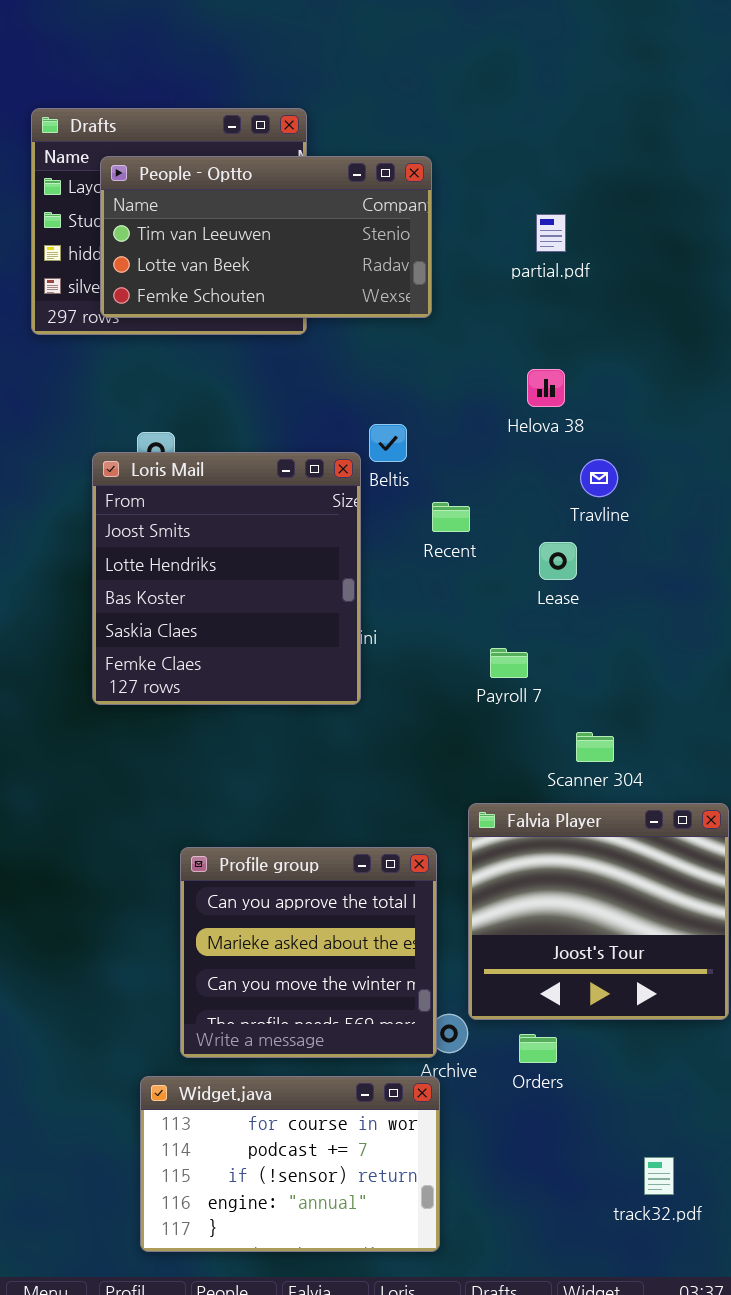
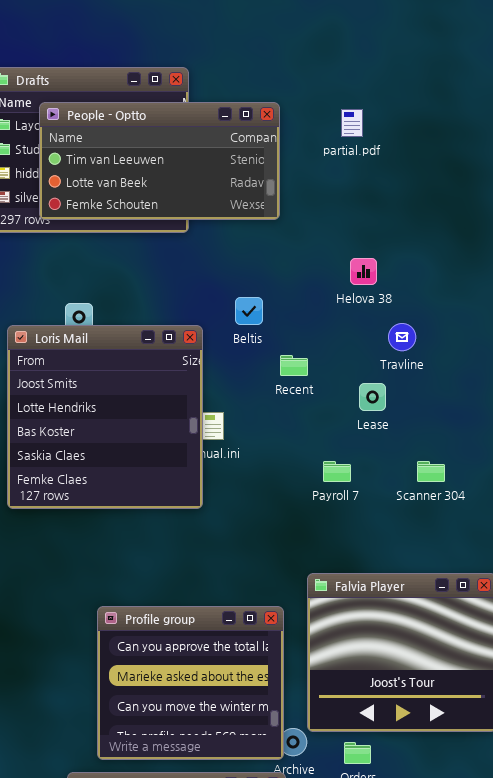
partial.pdf: [536,214,566,252] -> [341,109,363,137], moved
Loris Mail: [92,452,361,705] -> [7,325,203,509], moved
Scanner 304: [576,732,614,762] -> [417,461,445,482], moved

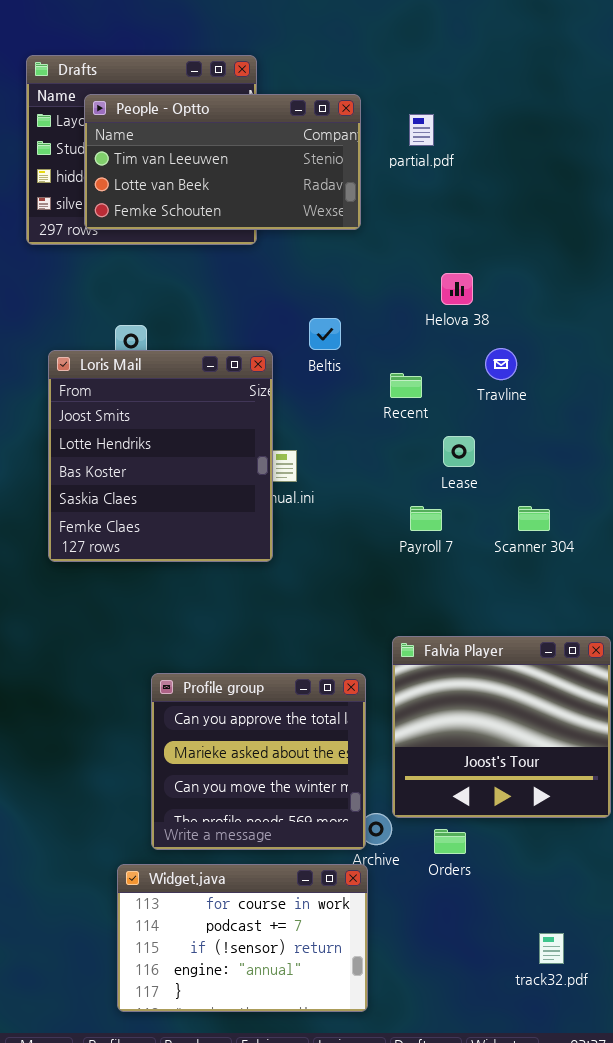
partial.pdf: [341,109,363,137] -> [409,114,434,146], moved
Recent: [280,355,308,376] -> [390,373,422,398], moved
Lease: [359,383,386,411] -> [443,436,475,467], moved

